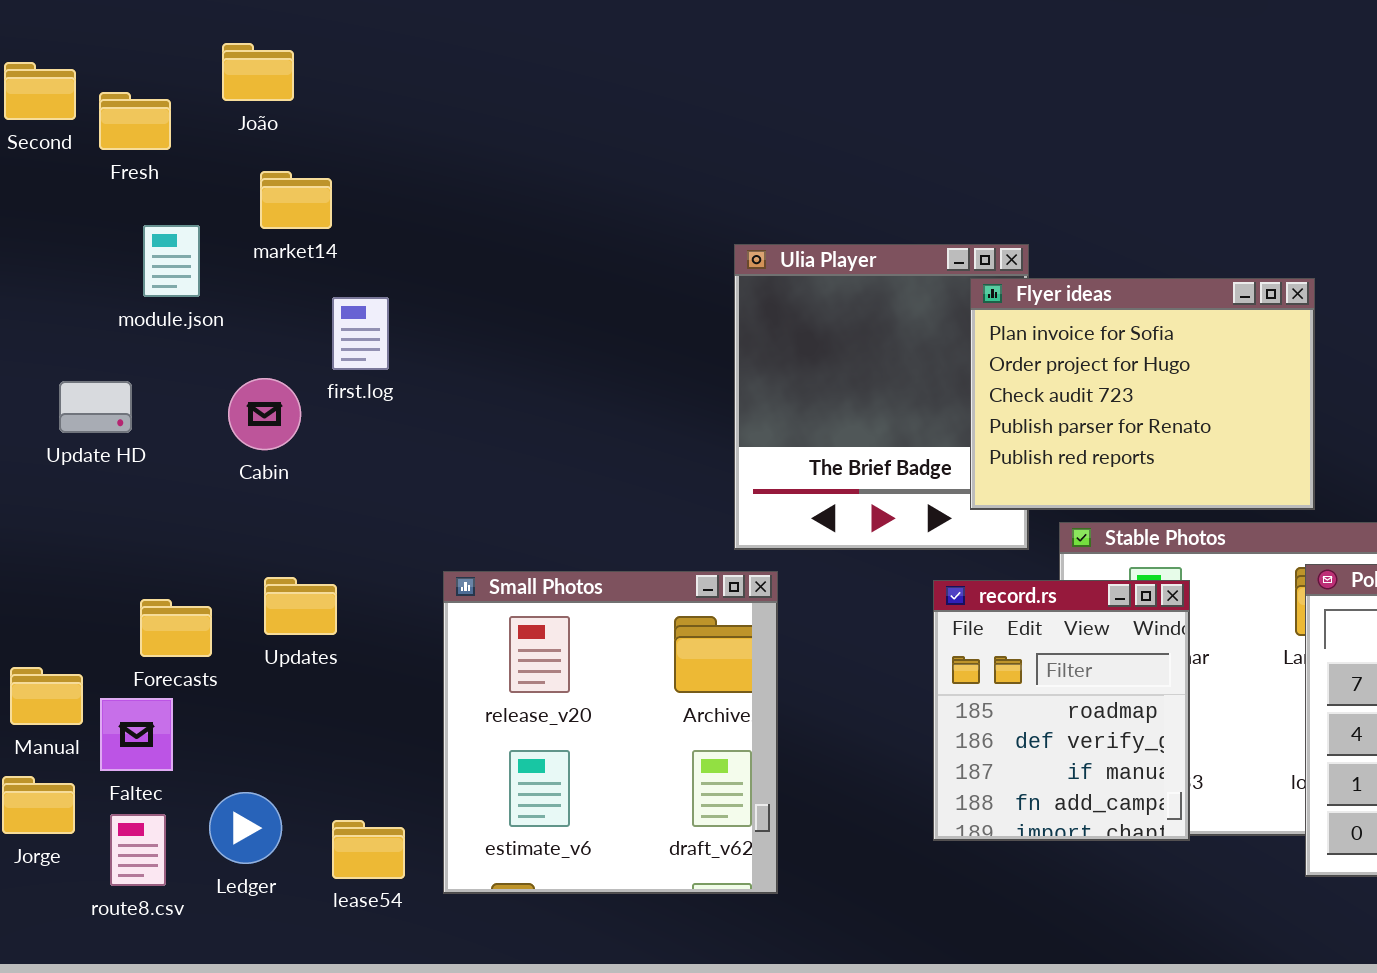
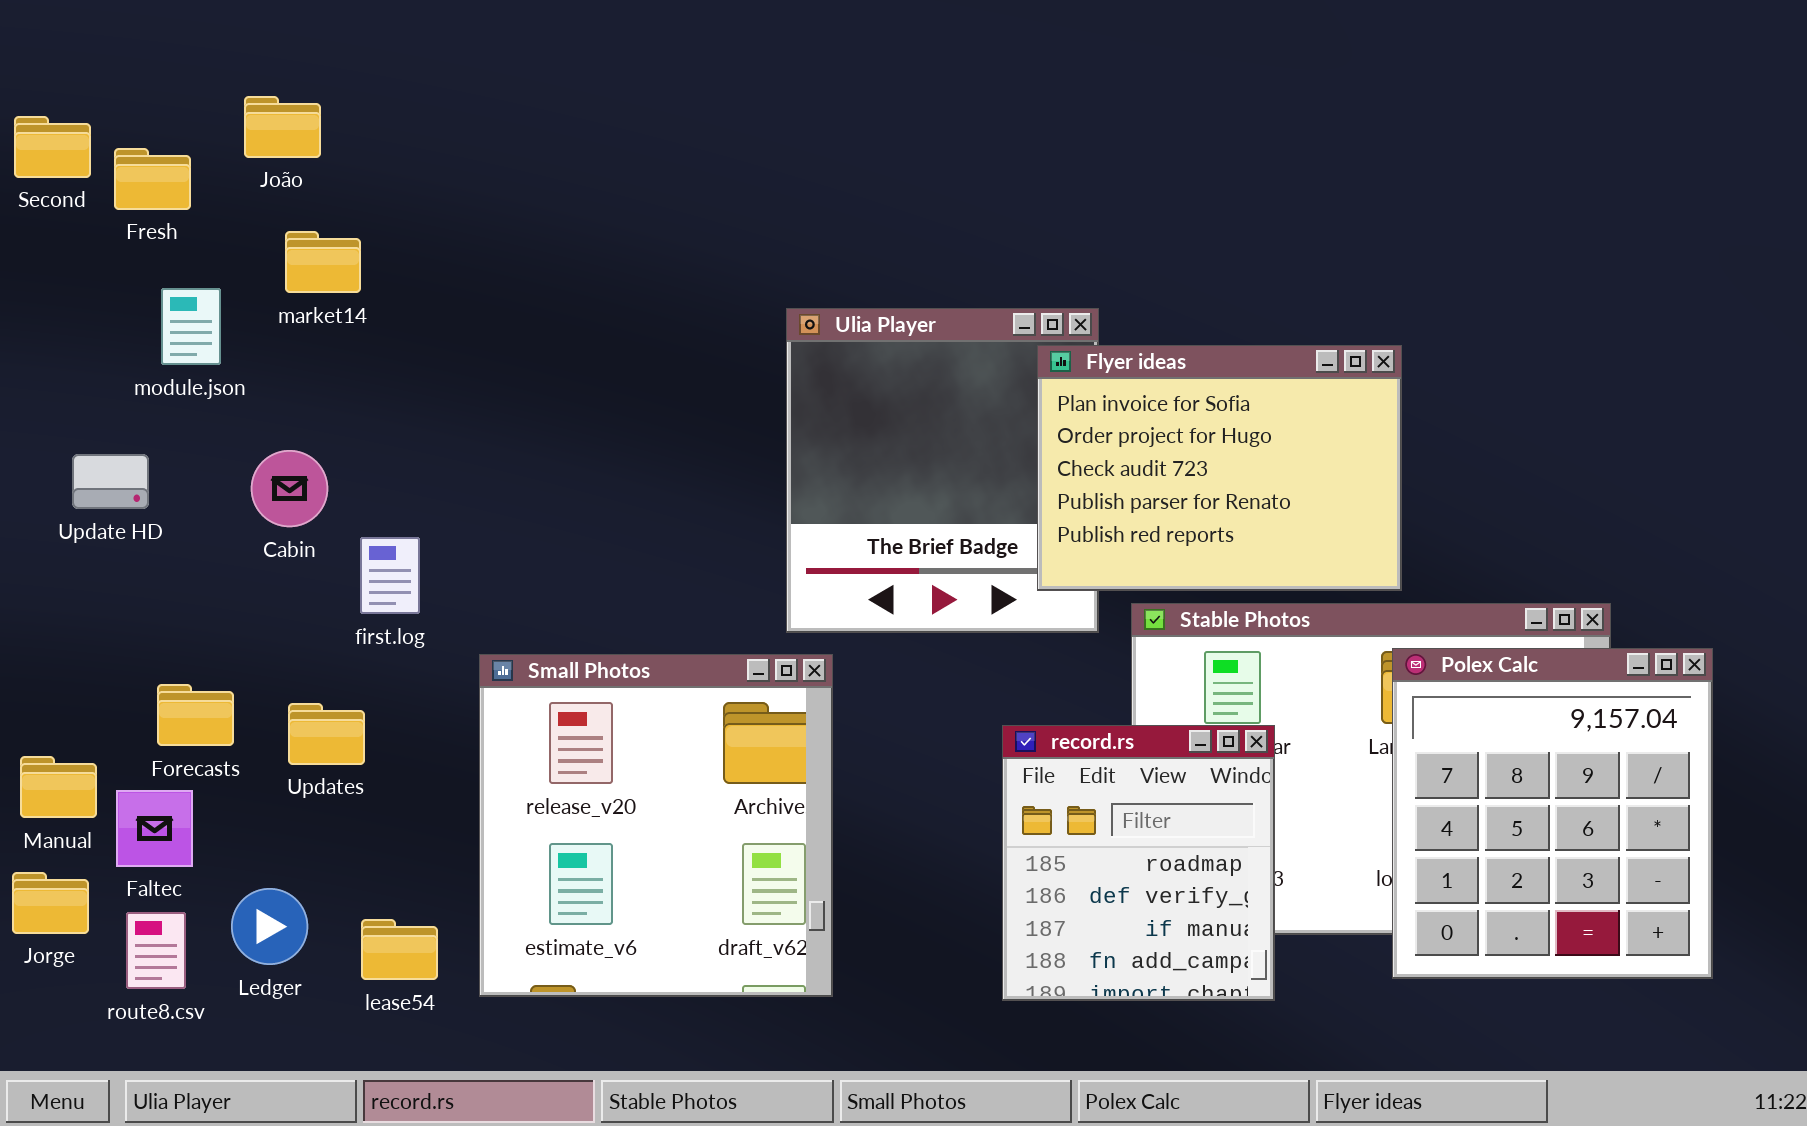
first.log: [332,297,389,370] -> [360,537,420,614], moved
Updates: [264,577,337,635] -> [288,703,365,765], moved
record.rs: [933,580,1190,841] -> [1002,725,1275,1001], moved

